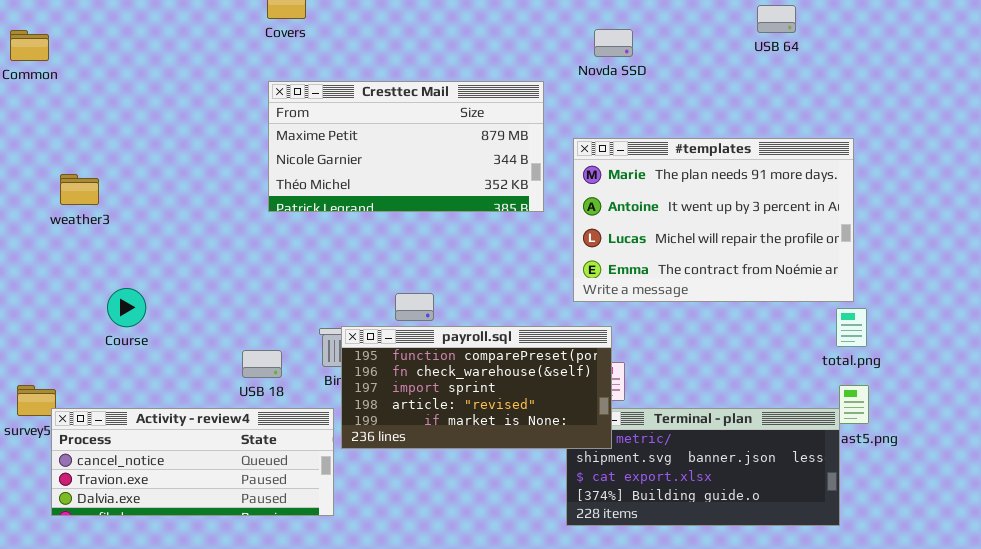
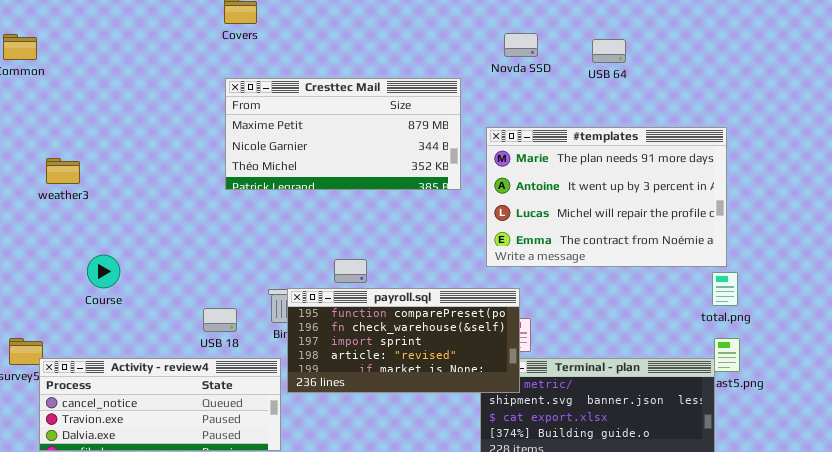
USB 64: [757,5,796,33] -> [592,39,626,63], moved

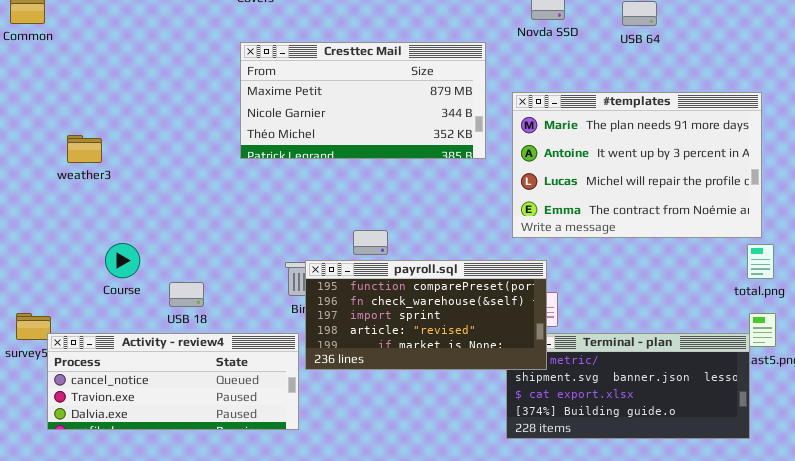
weather3: [46,158,80,184] -> [67,135,102,163], moved
Course: [87,255,120,288] -> [105,243,140,278], moved
USB 18: [203,308,237,332] -> [169,282,204,307], moved

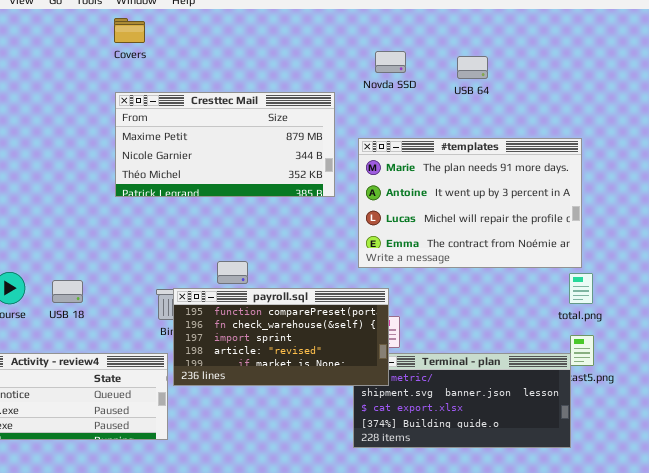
USB 18: [169,282,204,307] -> [52,280,83,303], moved

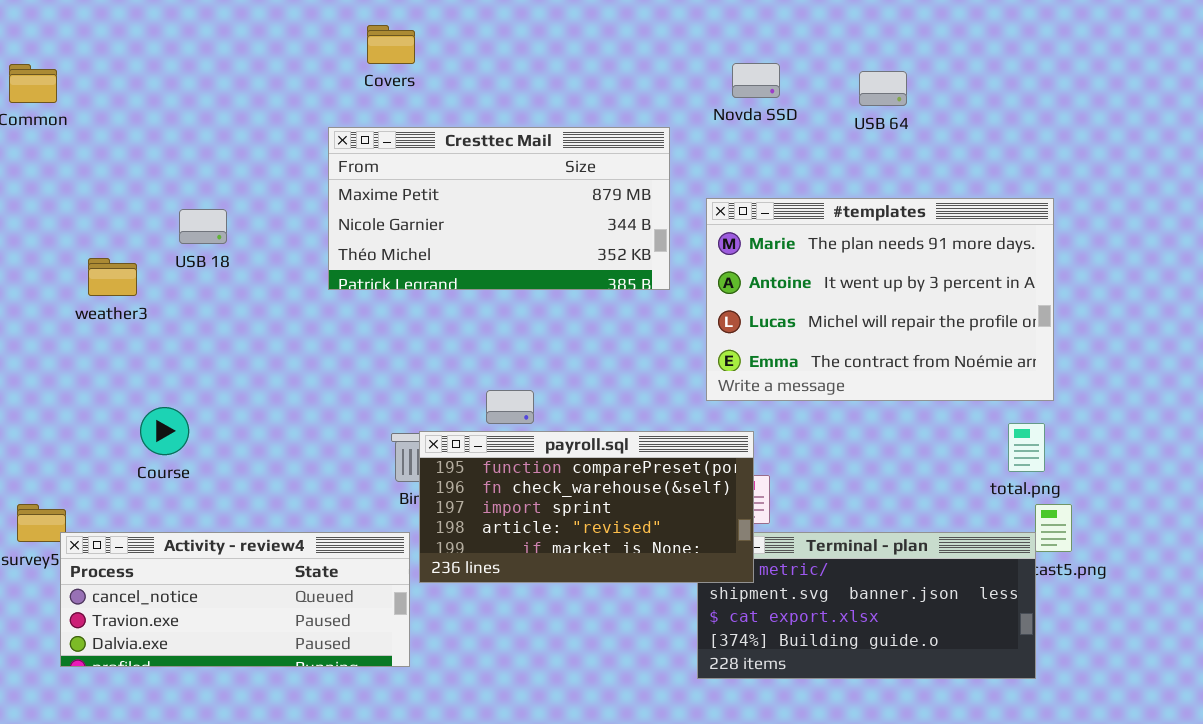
Covers: [114,18,145,43] -> [367,25,415,64], moved
total.png: [569,273,593,304] -> [1008,423,1045,472], moved
USB 18: [52,280,83,303] -> [179,209,227,244], moved

